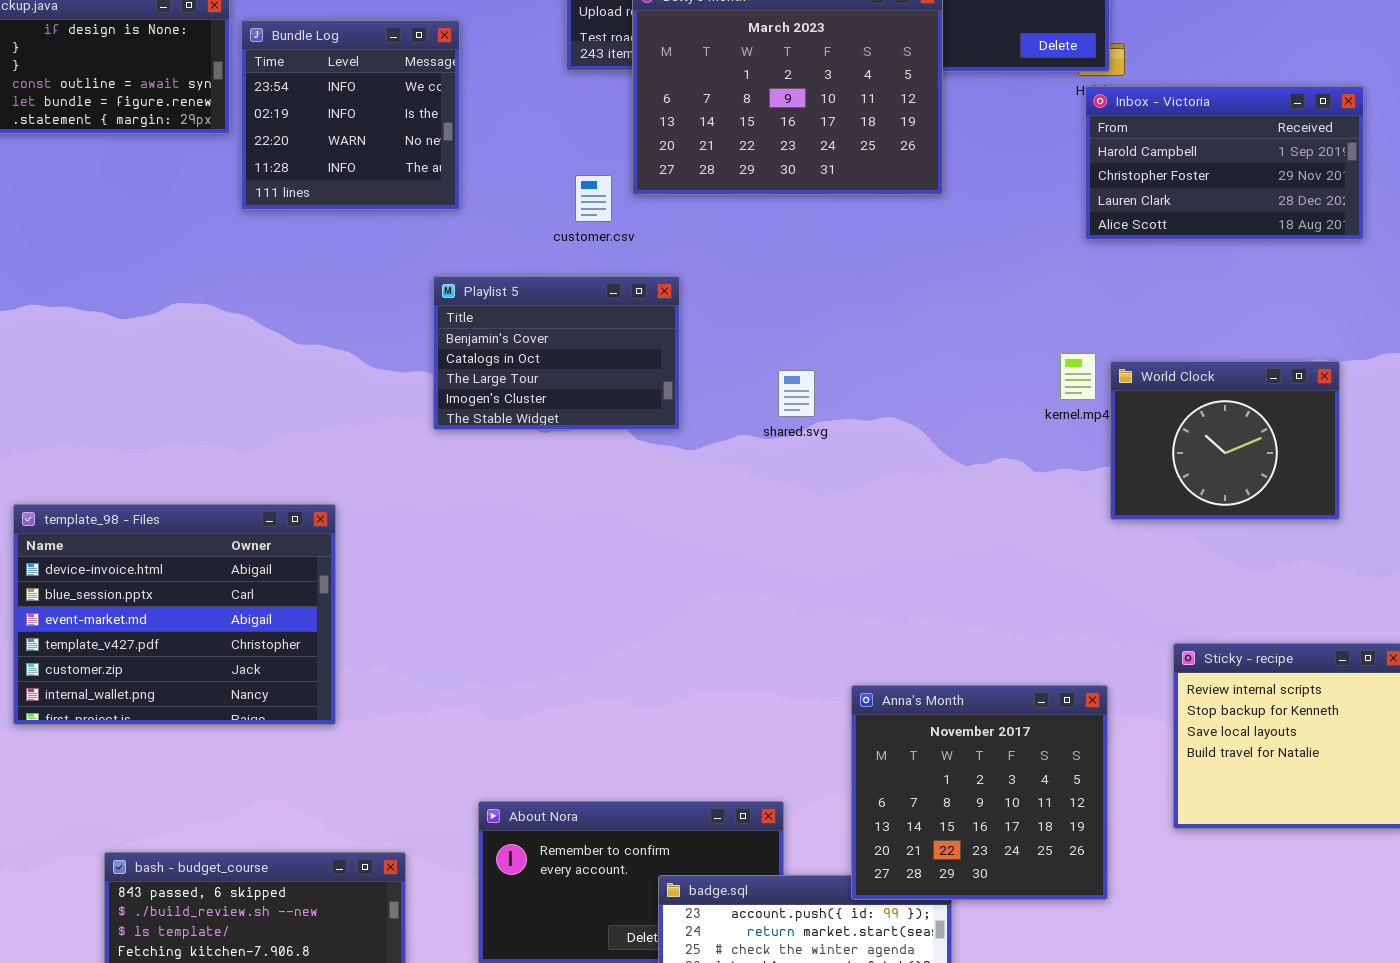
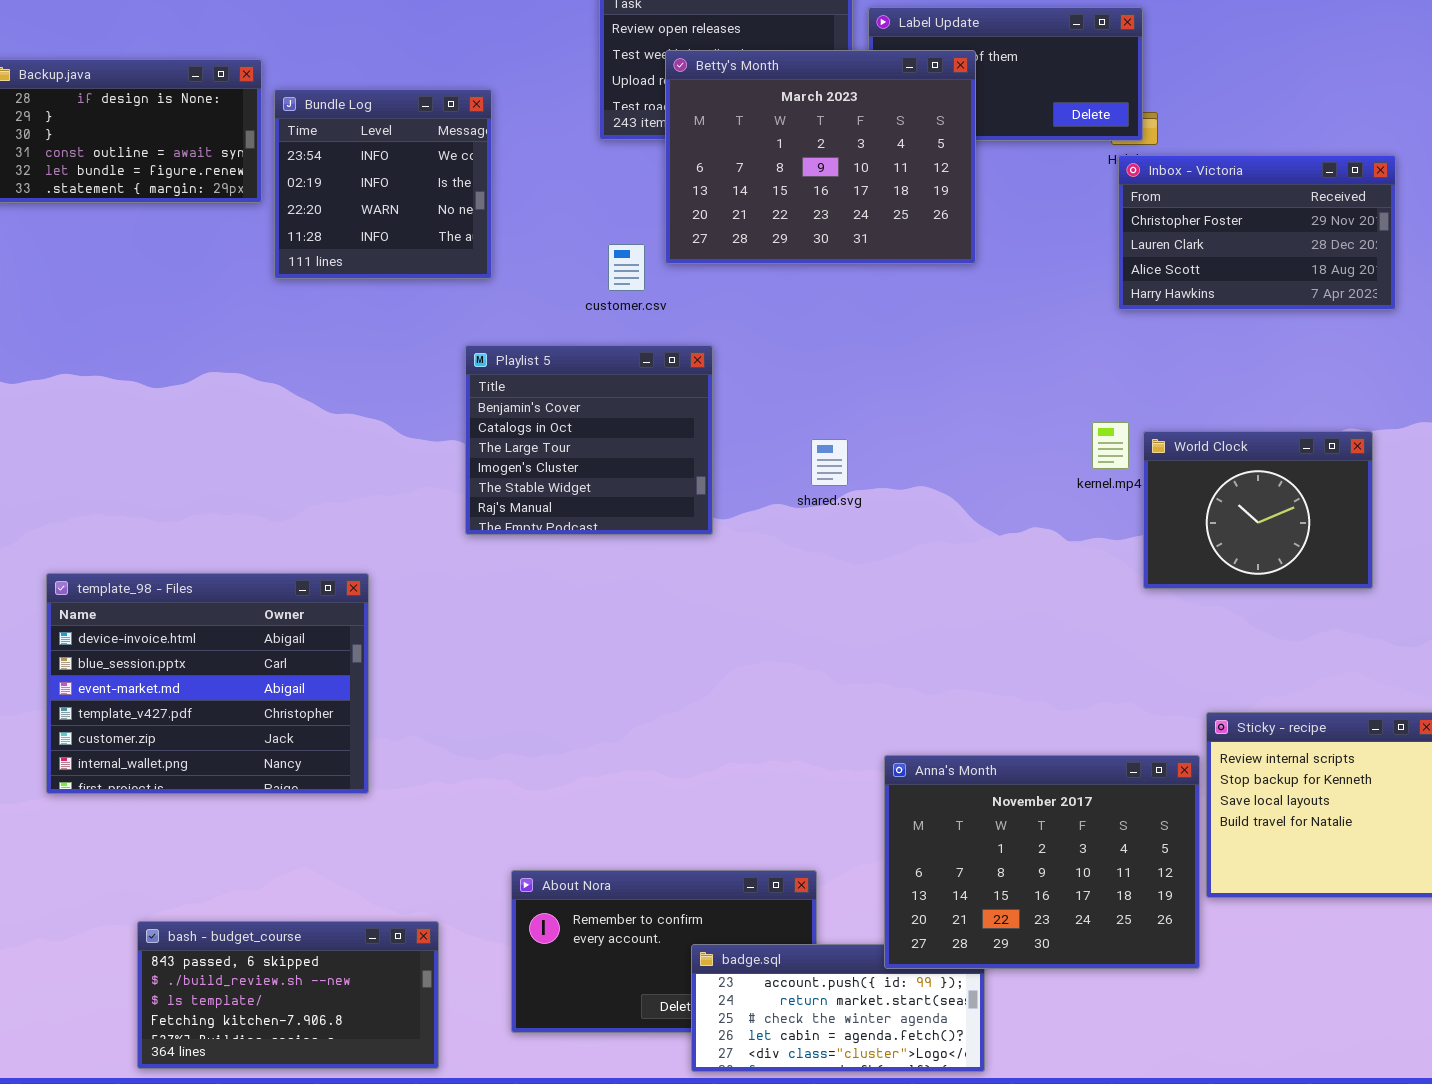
Inbox - Victoria: [1085,86,1364,240] -> [1118,155,1396,310], scrolled down 1 row
Playlist 5: [433,276,680,430] -> [465,345,713,535], resized
Anna's Month: [851,685,1108,900] -> [884,755,1200,969], resized

